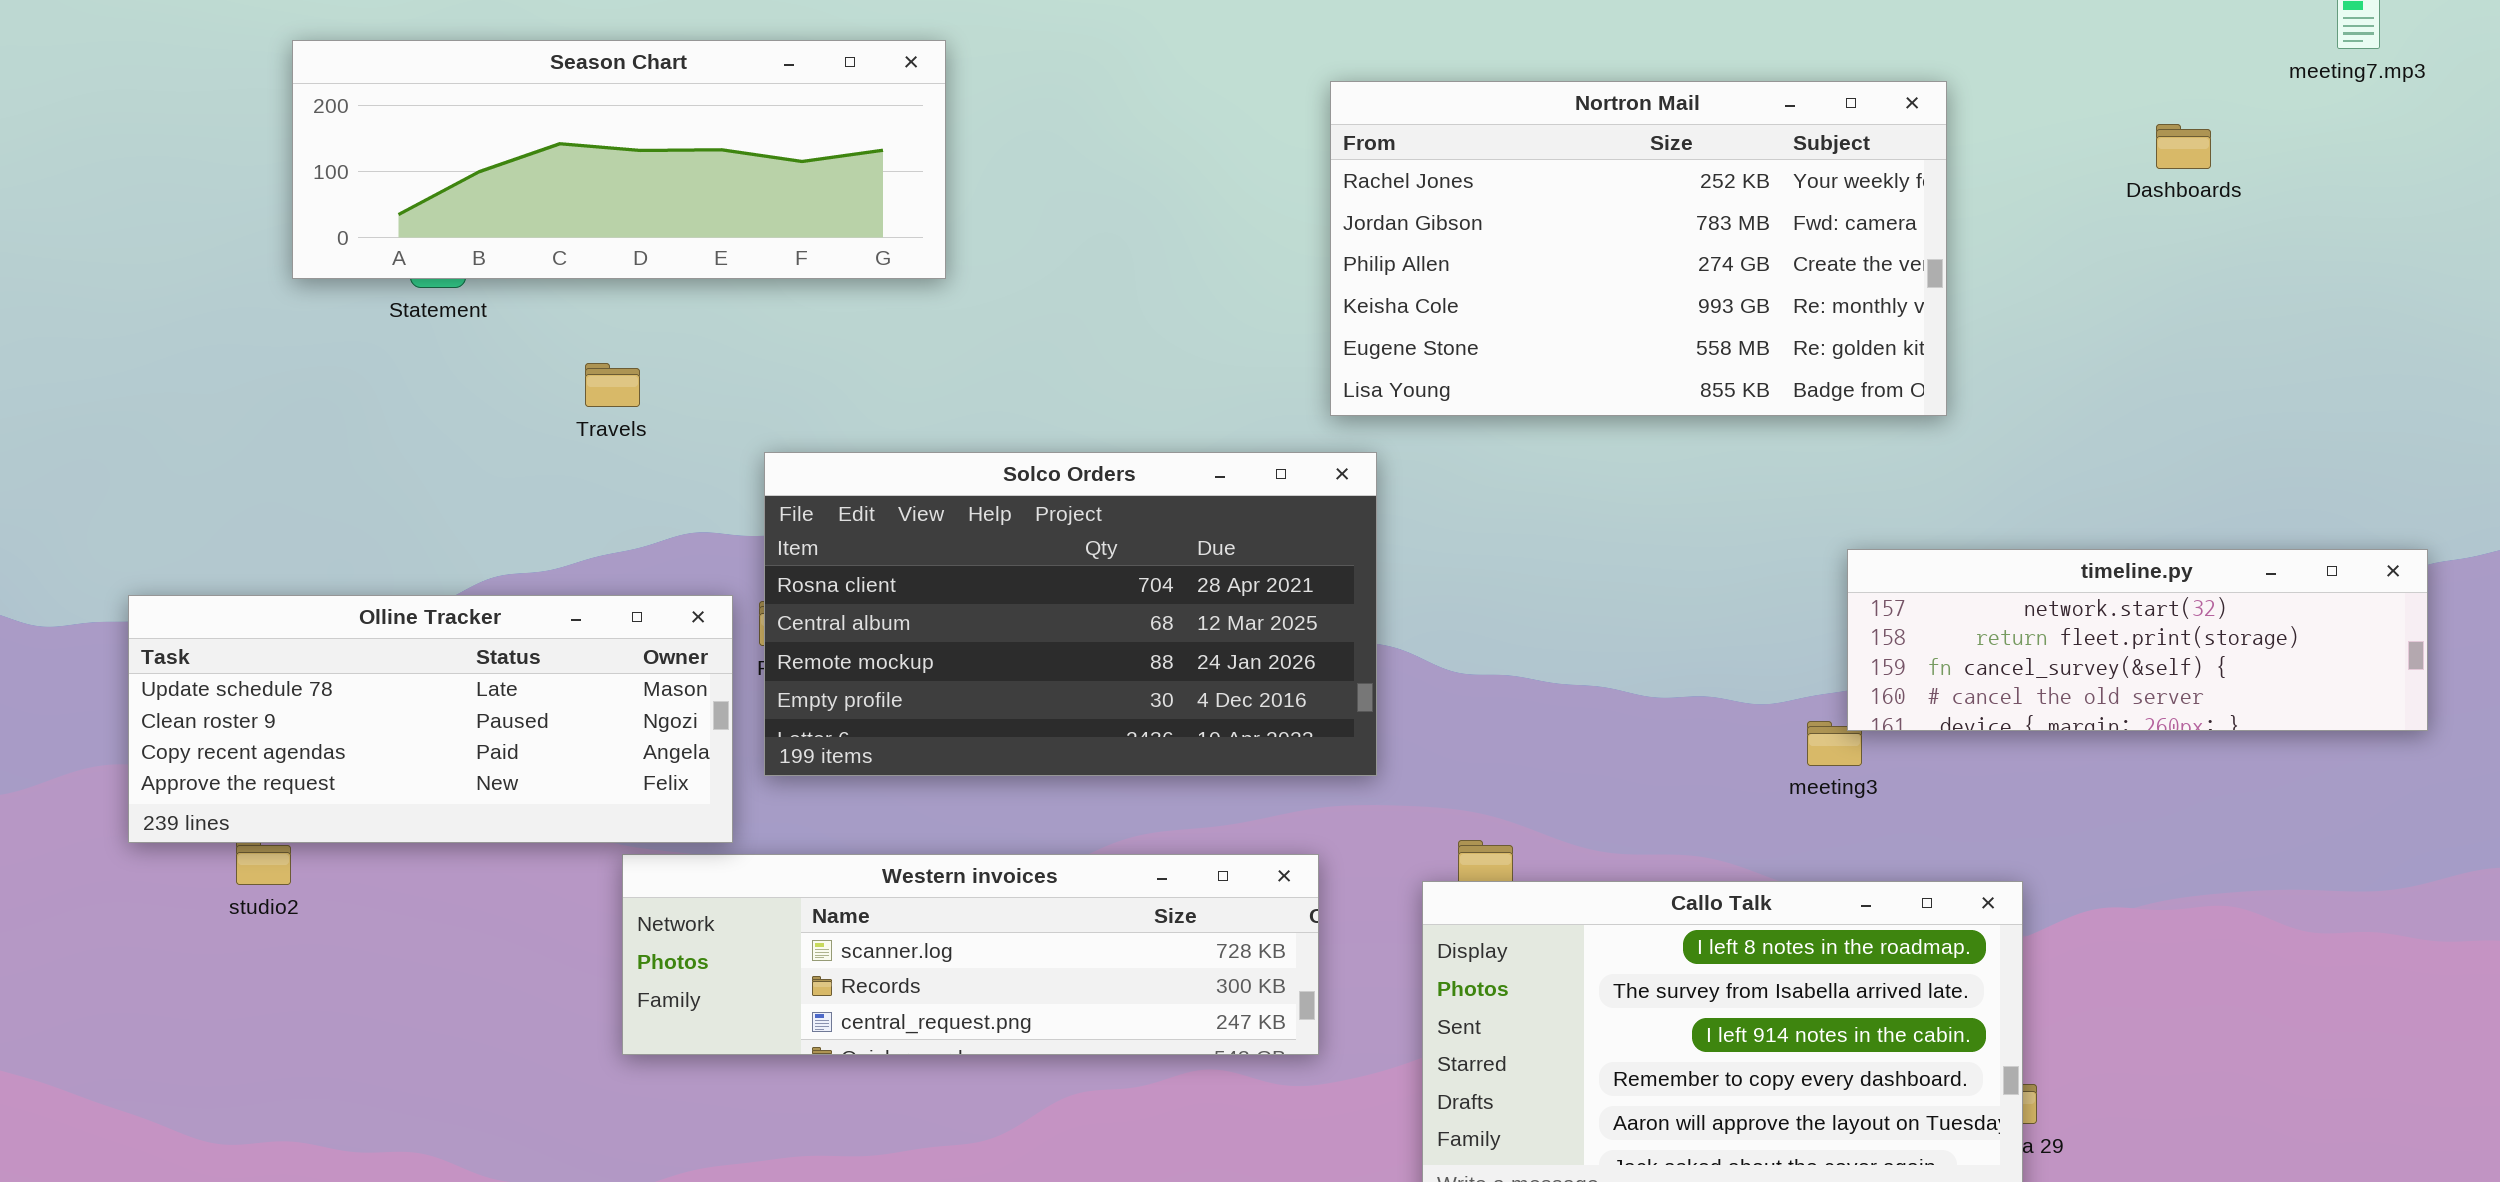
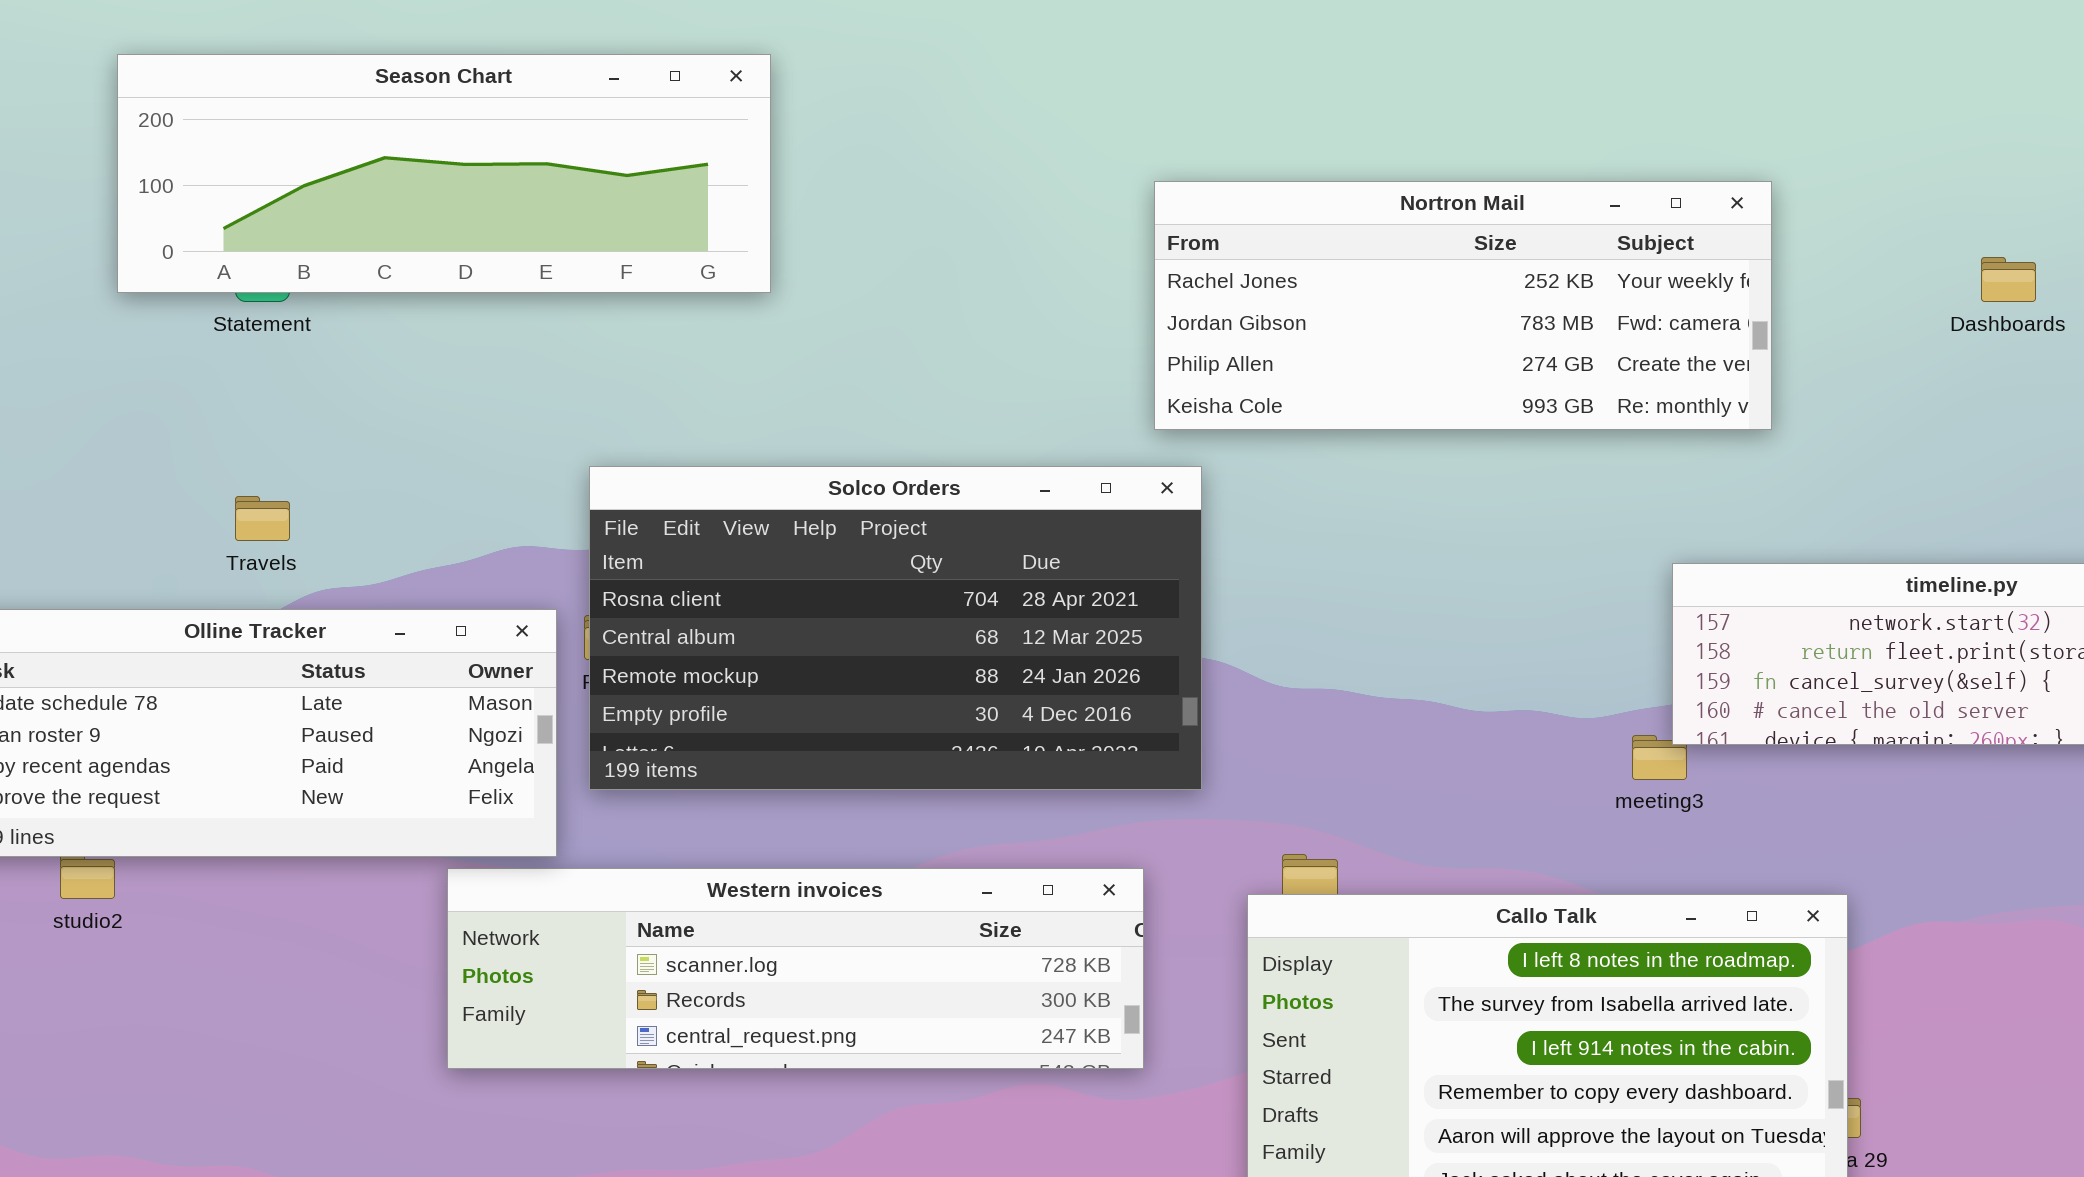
Nortron Mail: [1330,81,1947,416] -> [1154,181,1772,430], resized
Dashboards: [2156,124,2211,169] -> [1981,257,2036,302], moved
Travels: [585,363,640,407] -> [235,496,290,541], moved

